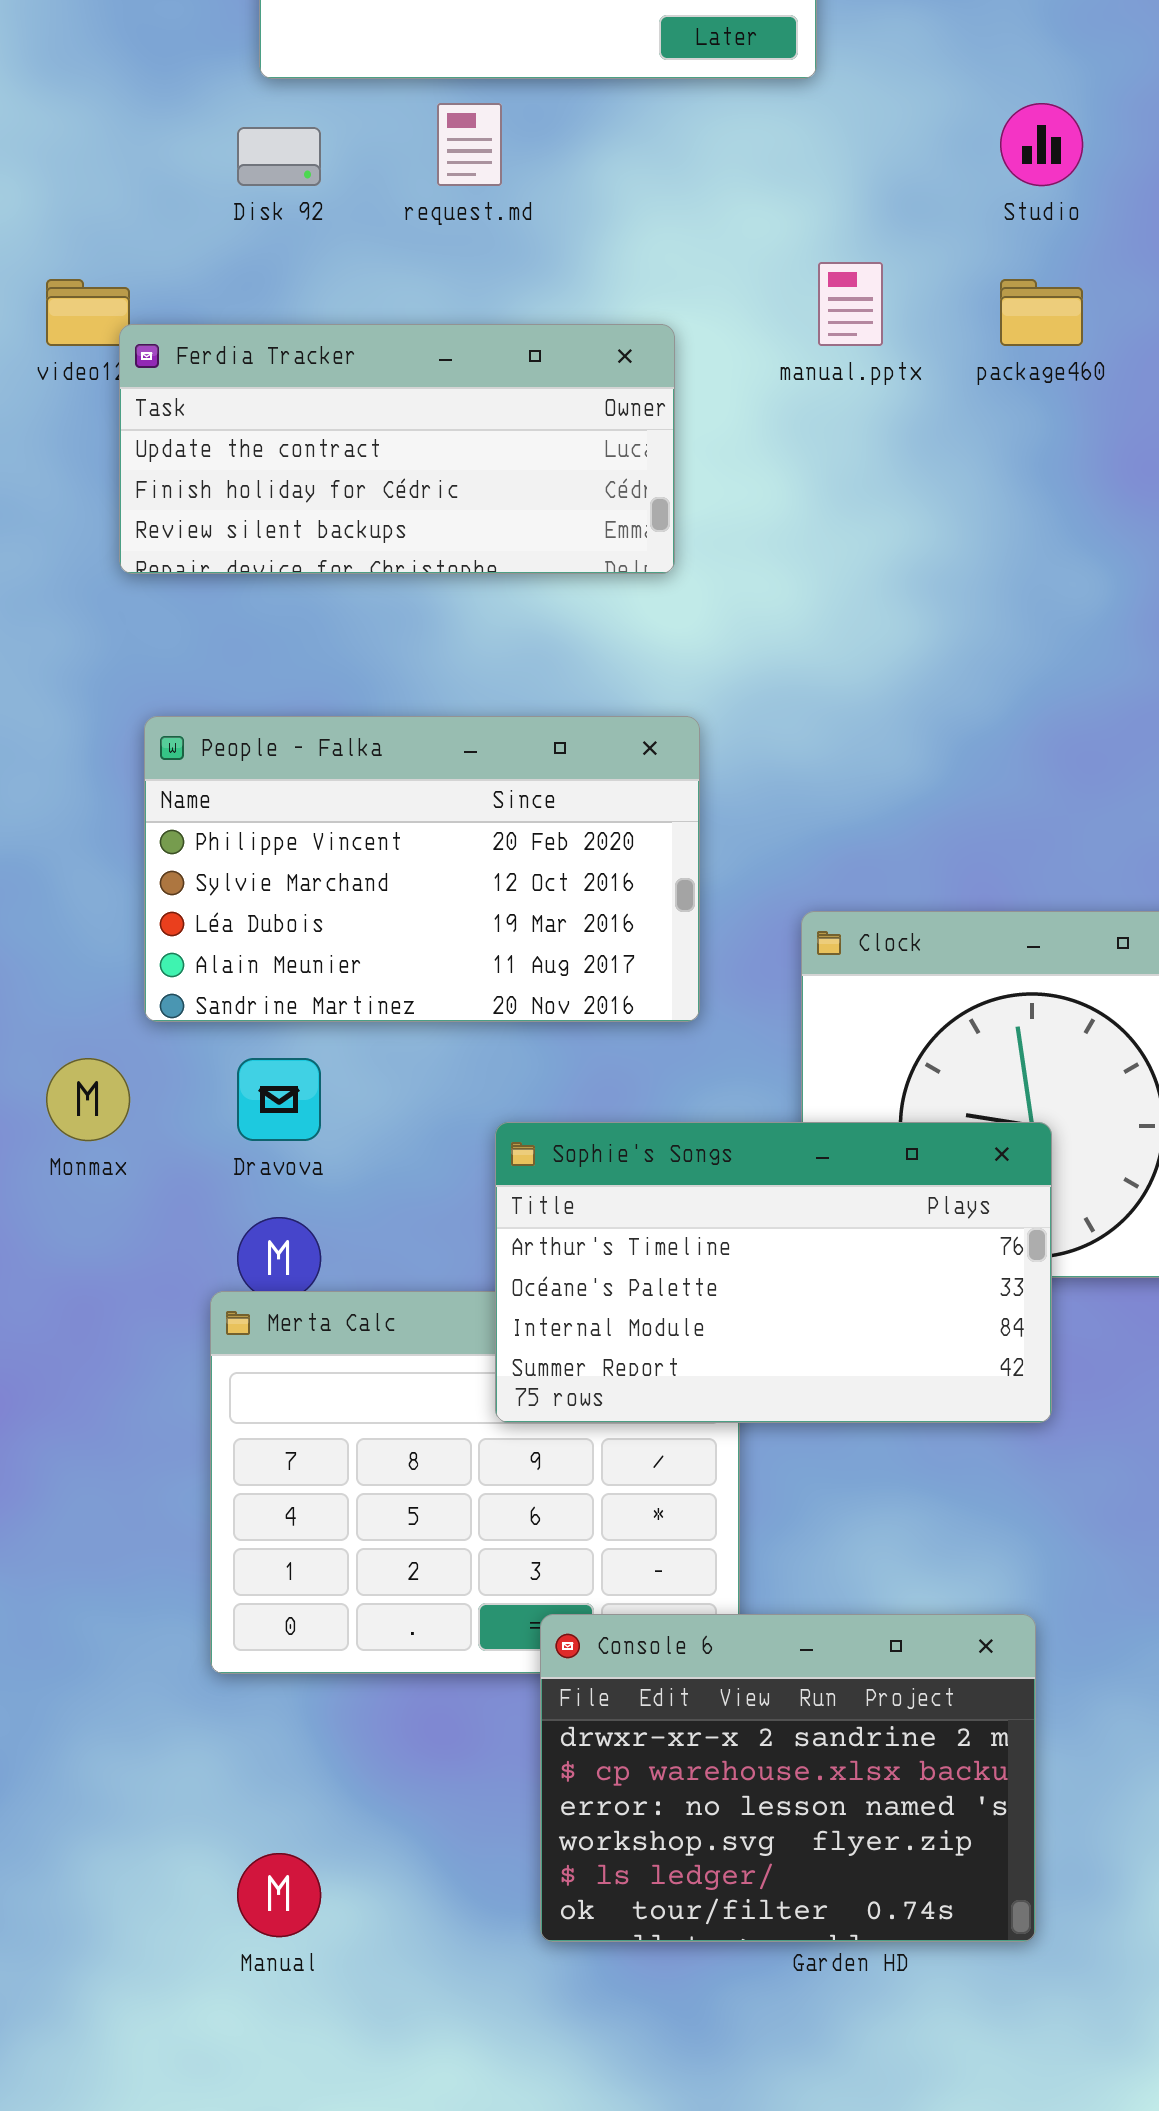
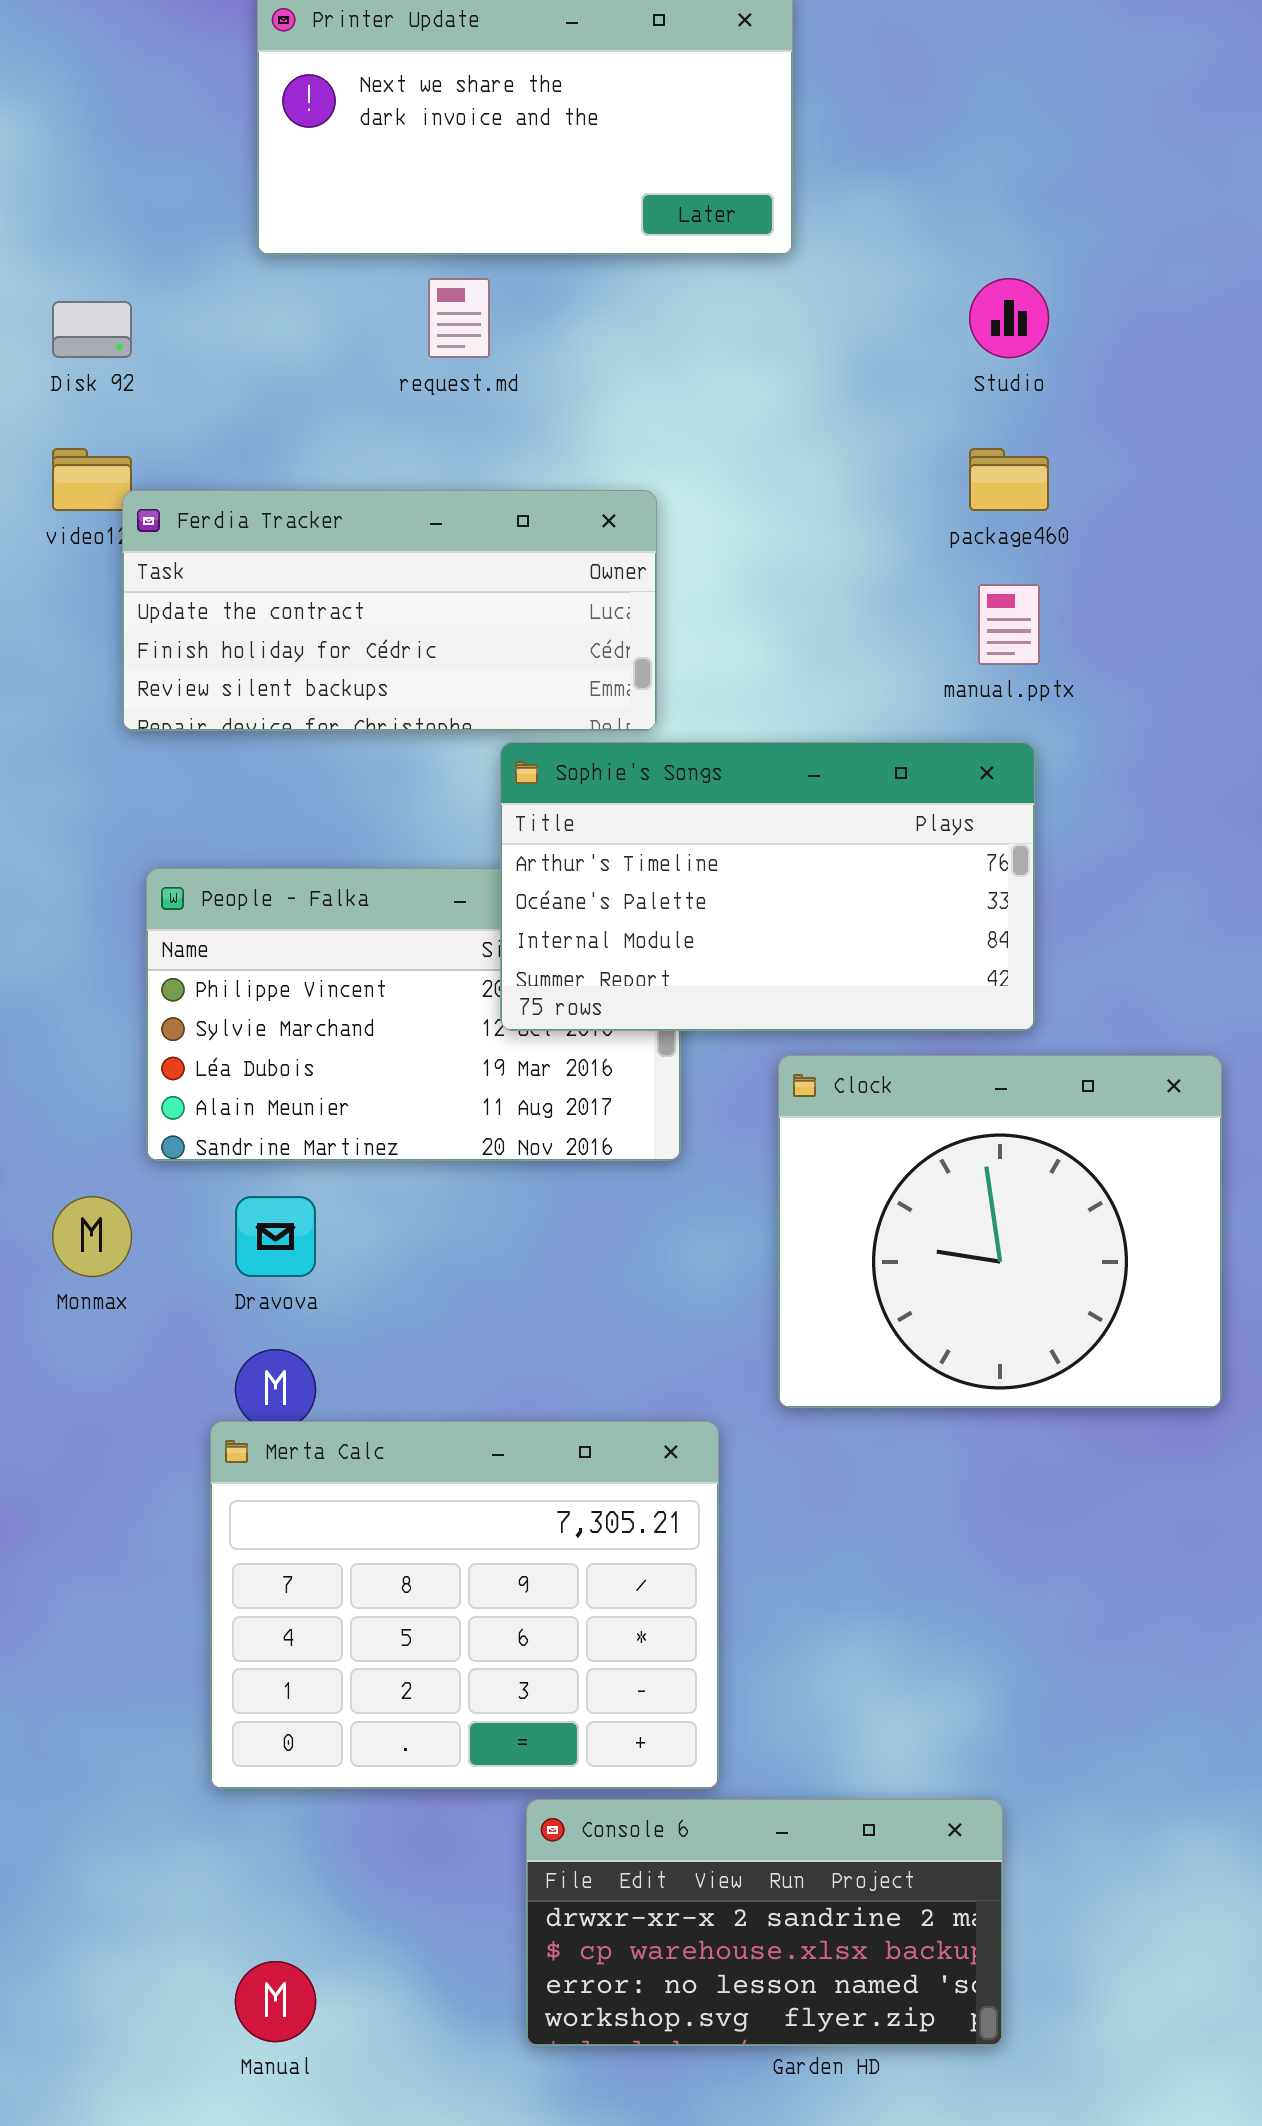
Disk 92: [237,127,321,186] -> [52,301,132,358], moved
manual.pptx: [818,262,883,346] -> [978,584,1040,665], moved
Sophie's Songs: [495,1122,1052,1423] -> [500,742,1035,1031], moved
Console 6: [540,1614,1036,1942] -> [526,1799,1003,2046], resized

